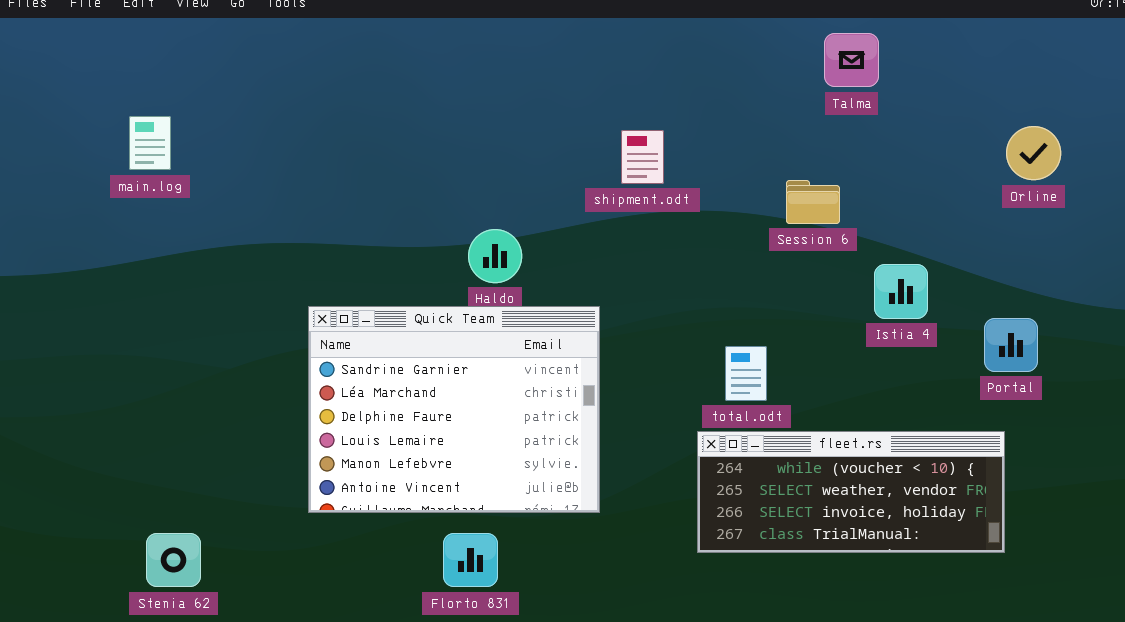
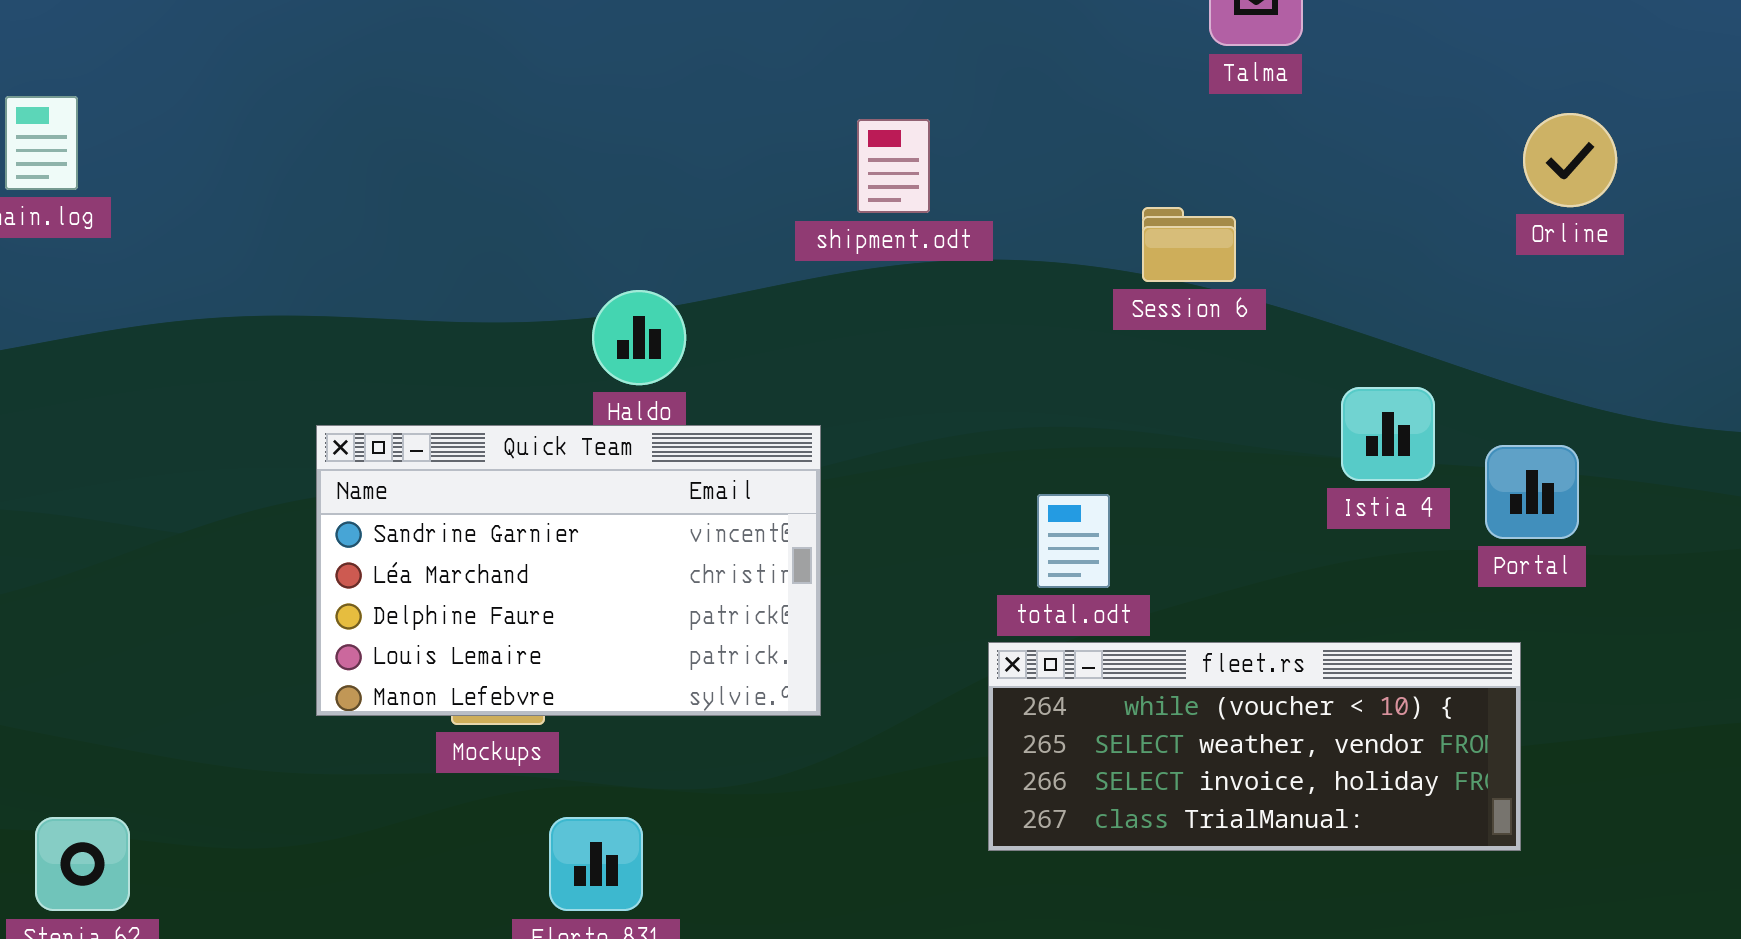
Istia 4: [874,264,928,319] -> [1341,387,1435,481], moved
Quick Team: [308,306,600,513] -> [316,425,821,716], resized

